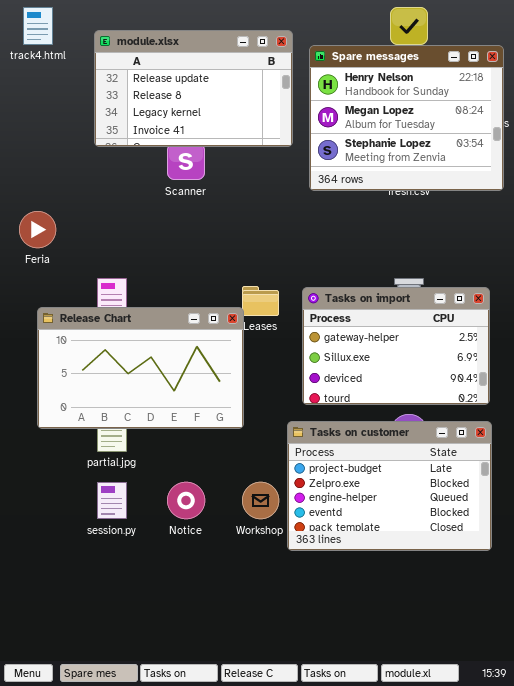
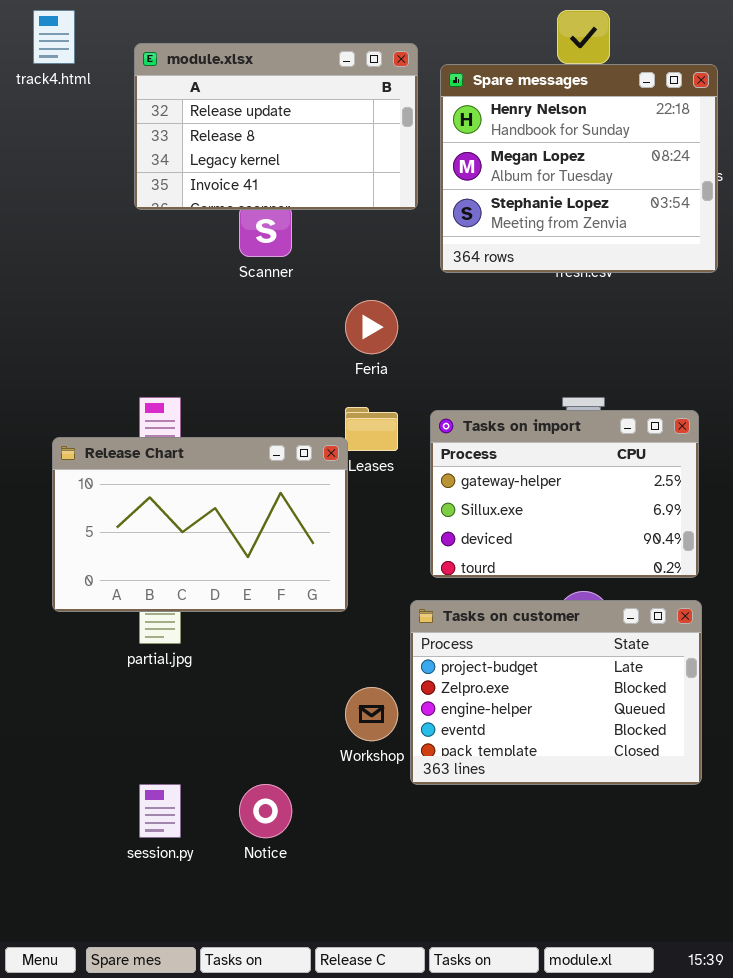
Feria: [19,211,56,248] -> [345,300,398,354], moved
session.py: [97,482,127,519] -> [139,784,181,838], moved
Notice: [167,482,205,519] -> [239,784,292,838], moved

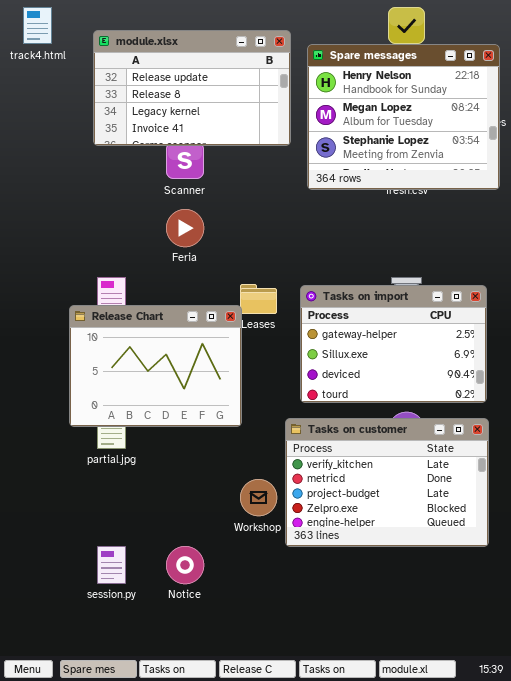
Feria: [345,300,398,354] -> [166,209,204,247], moved
Release Chart: [52,437,348,612] -> [69,305,242,427], resized
Tasks on customer: [410,600,702,785] -> [285,418,489,547], scrolled up 2 rows

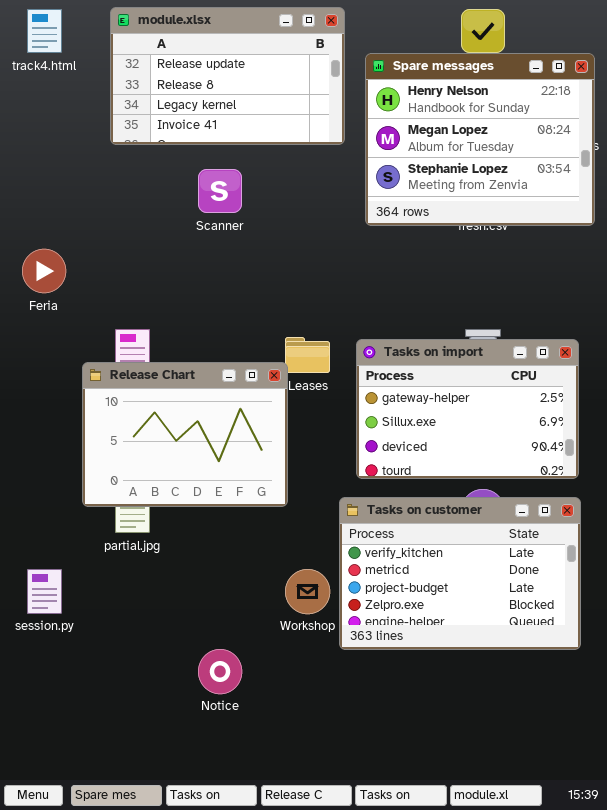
module.xlsx: [93,30,291,146] -> [110,7,345,145], moved
Feria: [166,209,204,247] -> [22,249,66,293], moved
session.py: [97,546,126,584] -> [27,569,62,614], moved

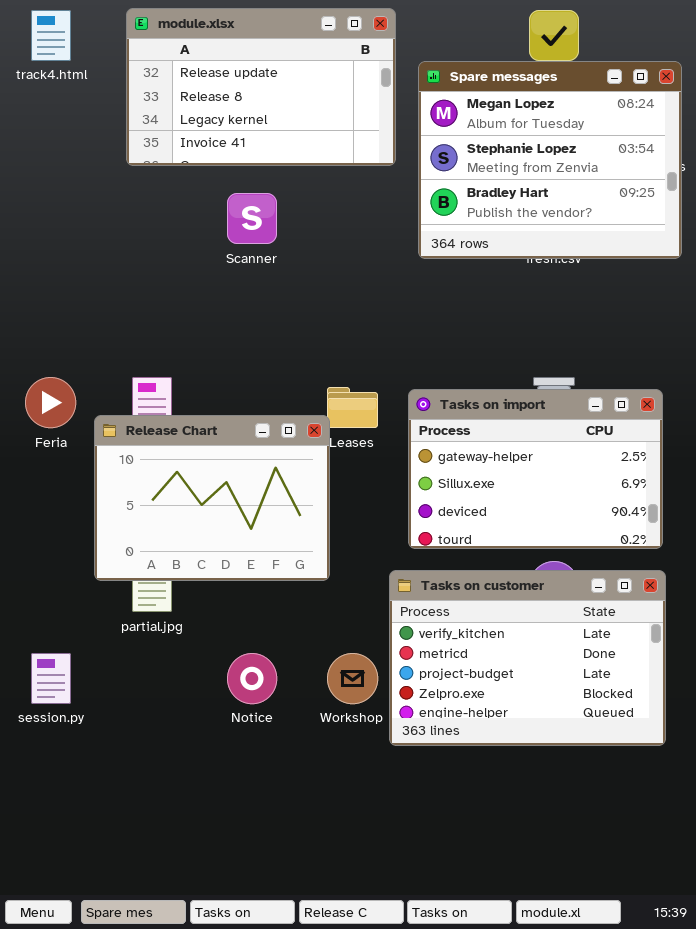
Spare messages: [365,53,595,226] -> [418,61,682,259], scrolled down 1 row
Feria: [22,249,66,293] -> [25,377,76,428], moved
Notice: [198,649,242,694] -> [227,653,277,704], moved

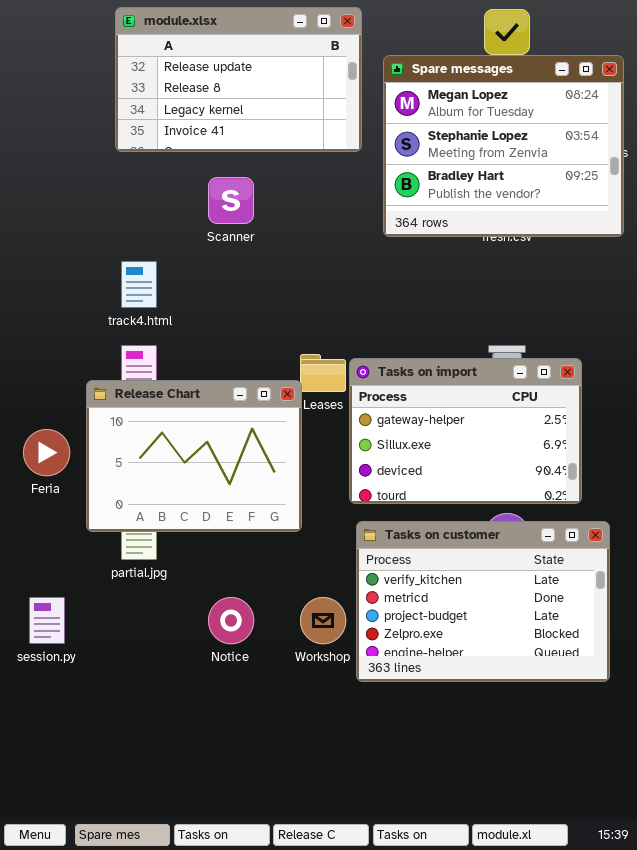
track4.html: [31,10,71,61] -> [121,261,157,308], moved
Feria: [25,377,76,428] -> [23,429,70,476], moved
Tasks on import: [408,389,663,549] -> [349,358,582,504], moved

